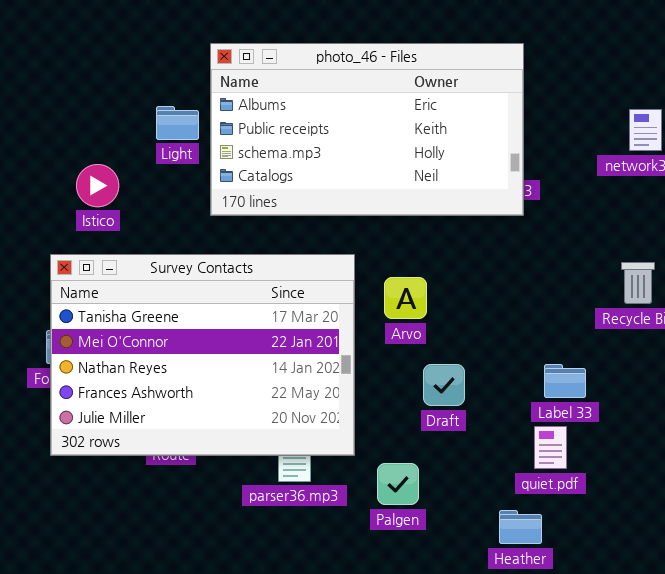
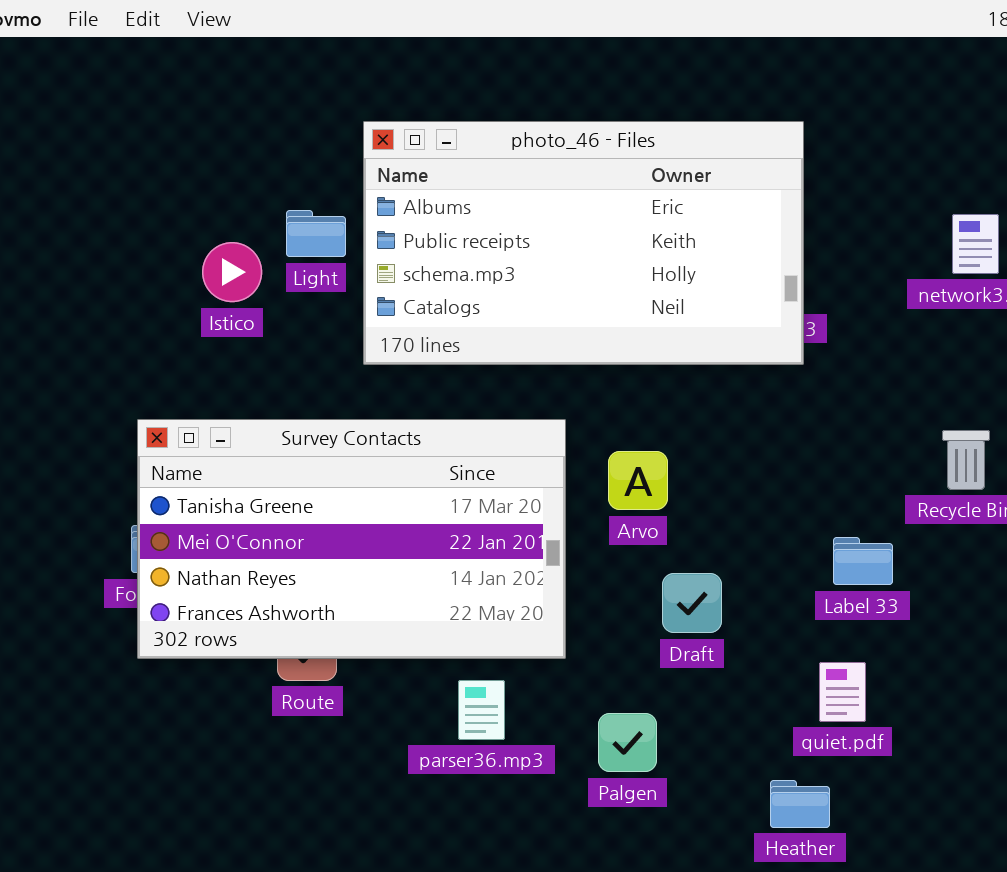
Istico: [76,164,119,207] -> [202,242,262,302], moved
Survey Contacts: [50,254,355,456] -> [137,419,566,659], resized
Label 33: [544,364,586,398] -> [833,537,893,585], moved

